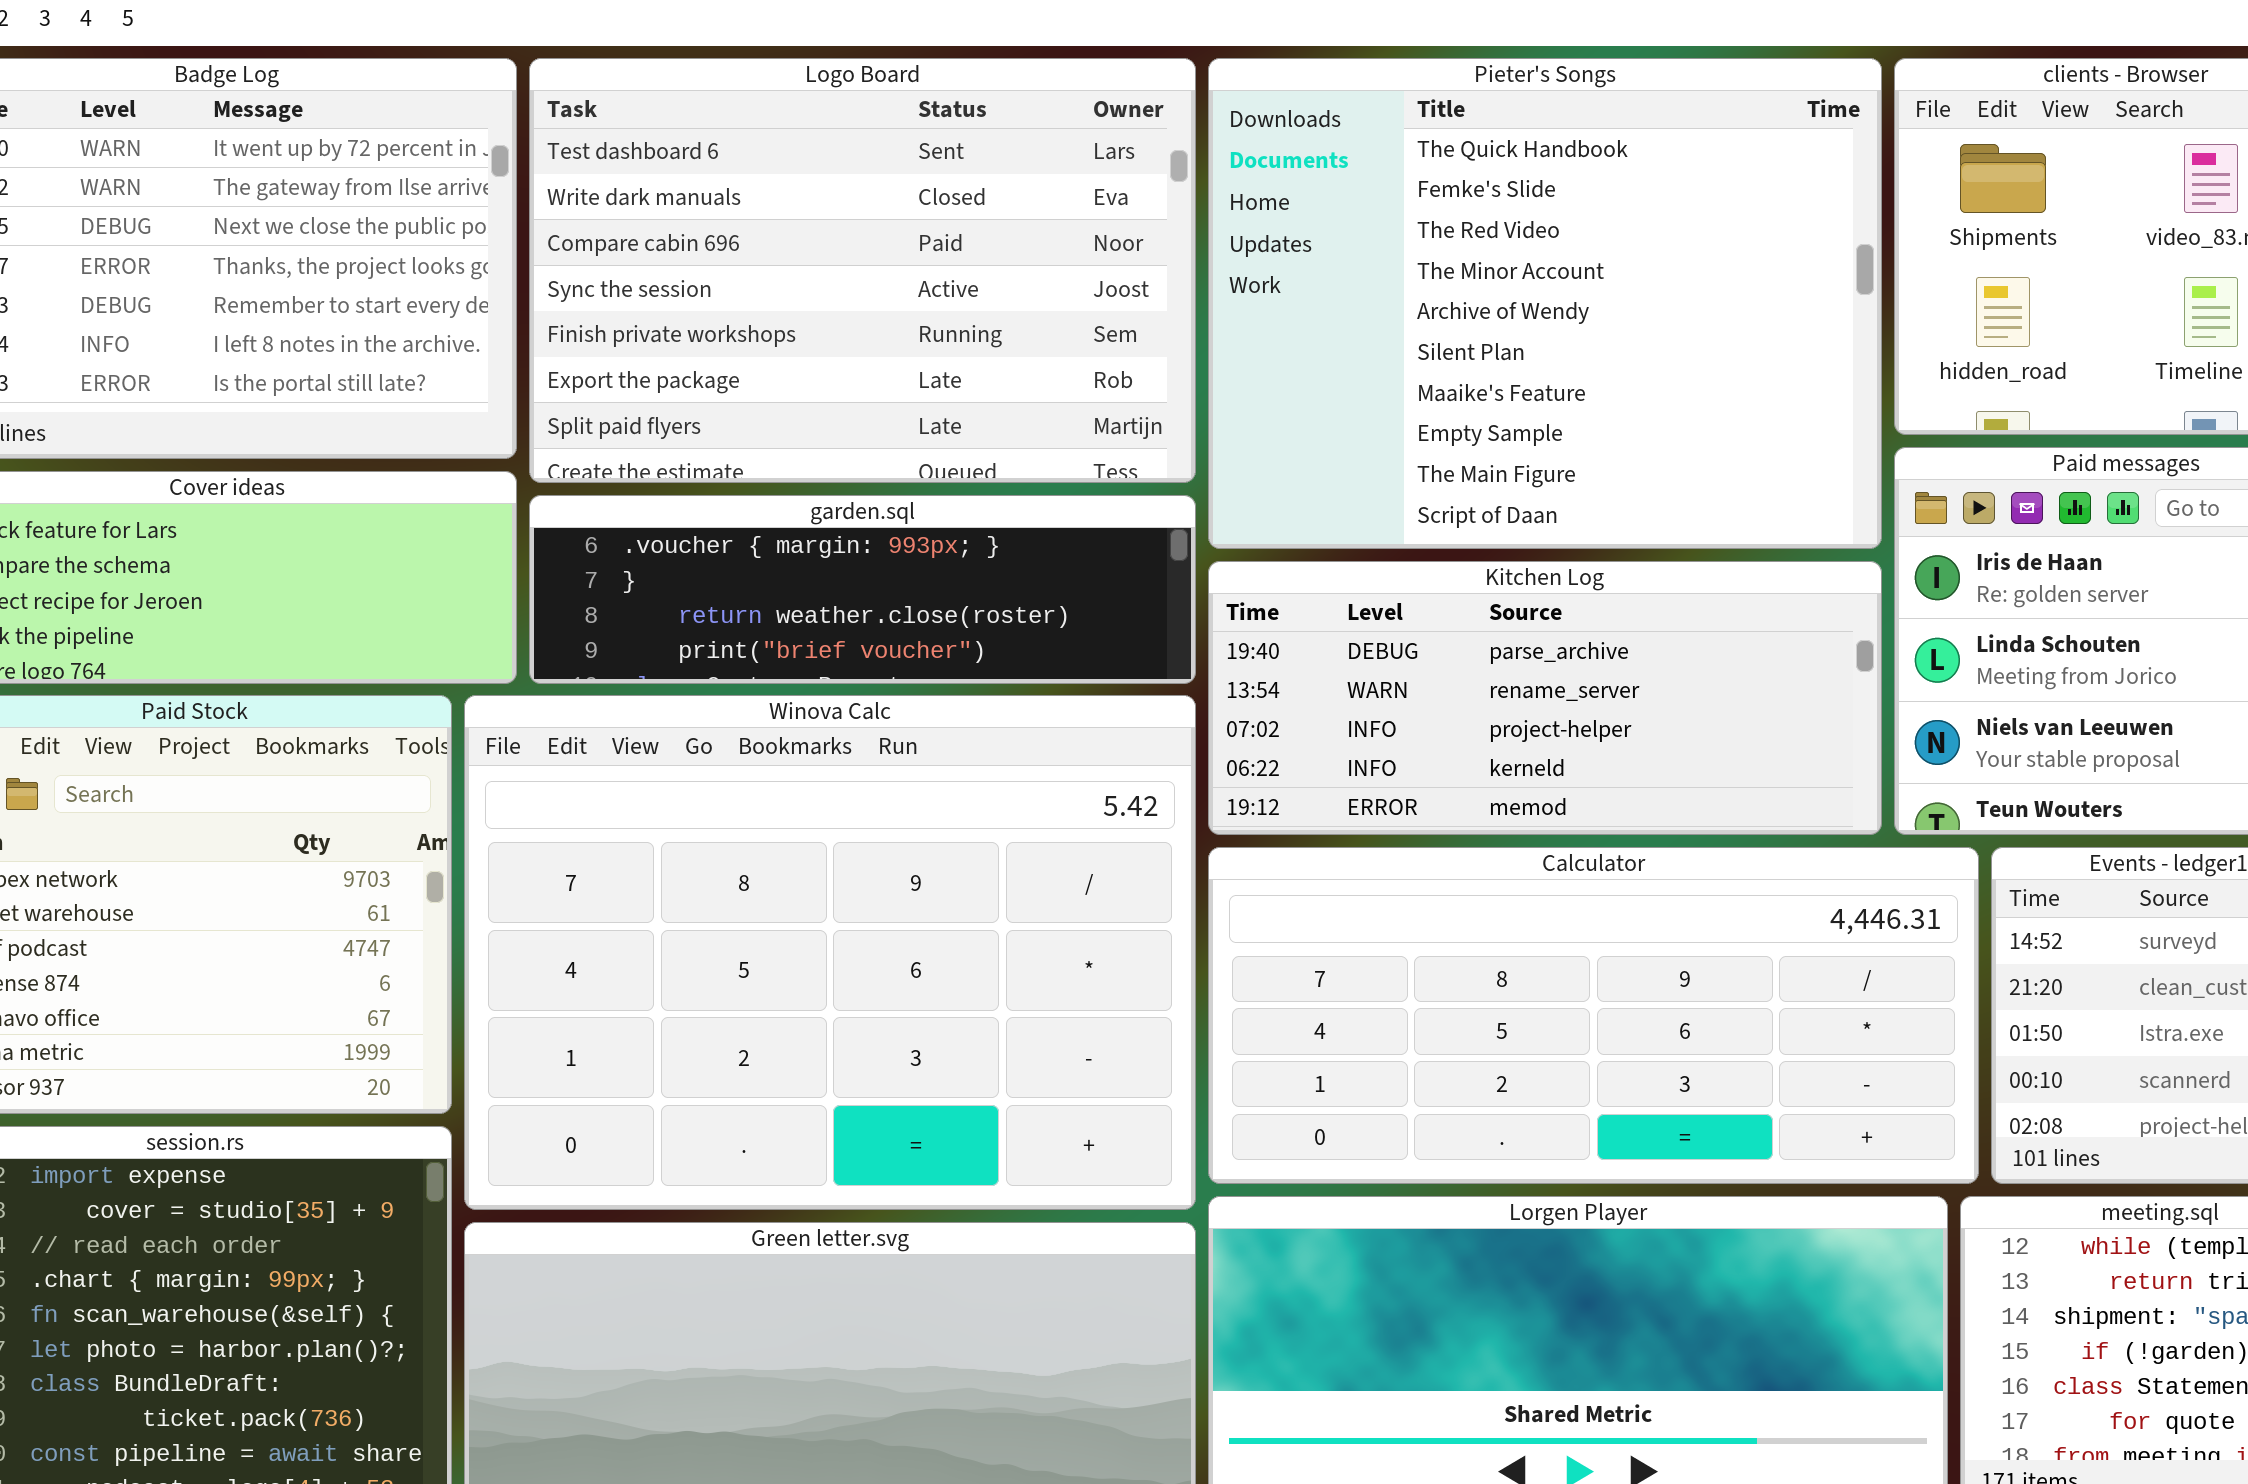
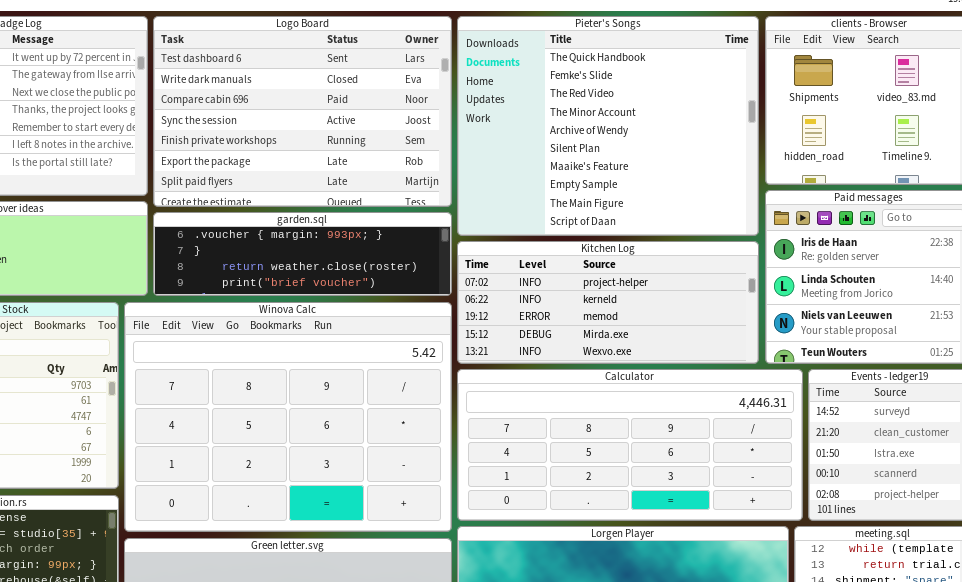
Kitchen Log: [1208,561,1882,835] -> [457,241,759,364], scrolled down 2 rows

